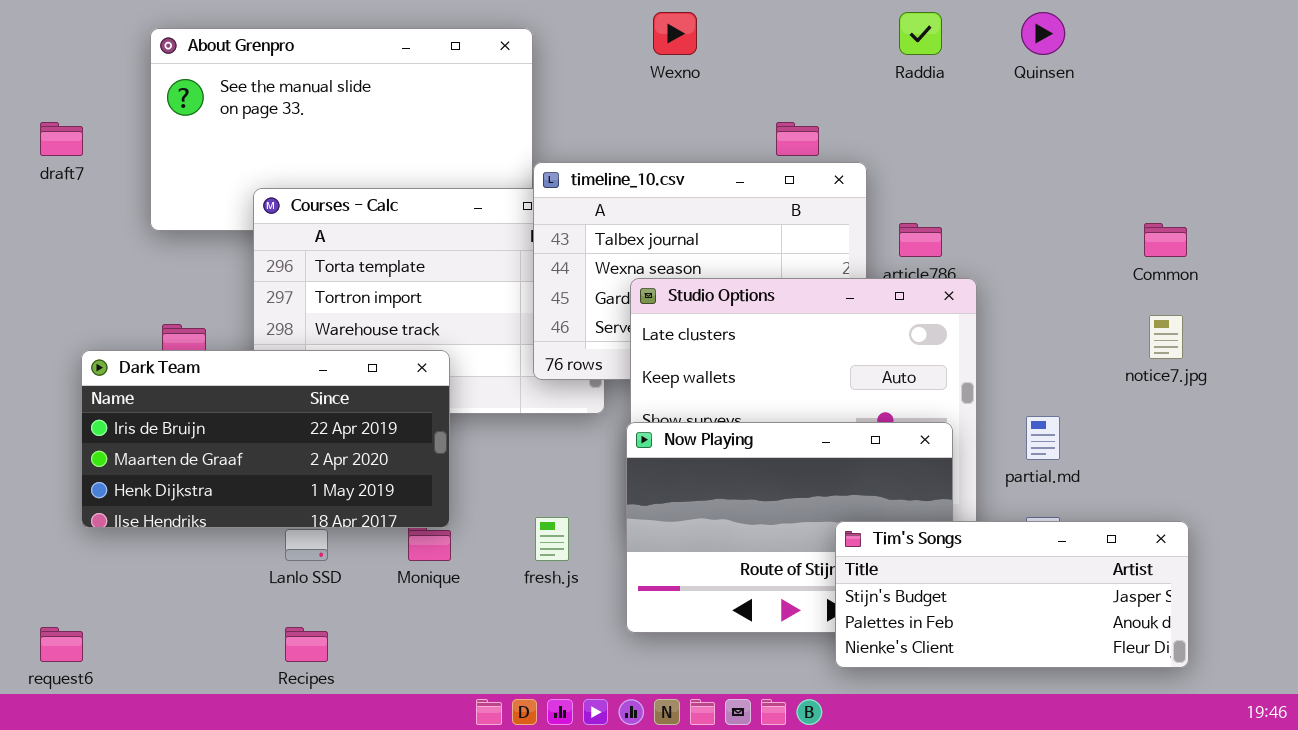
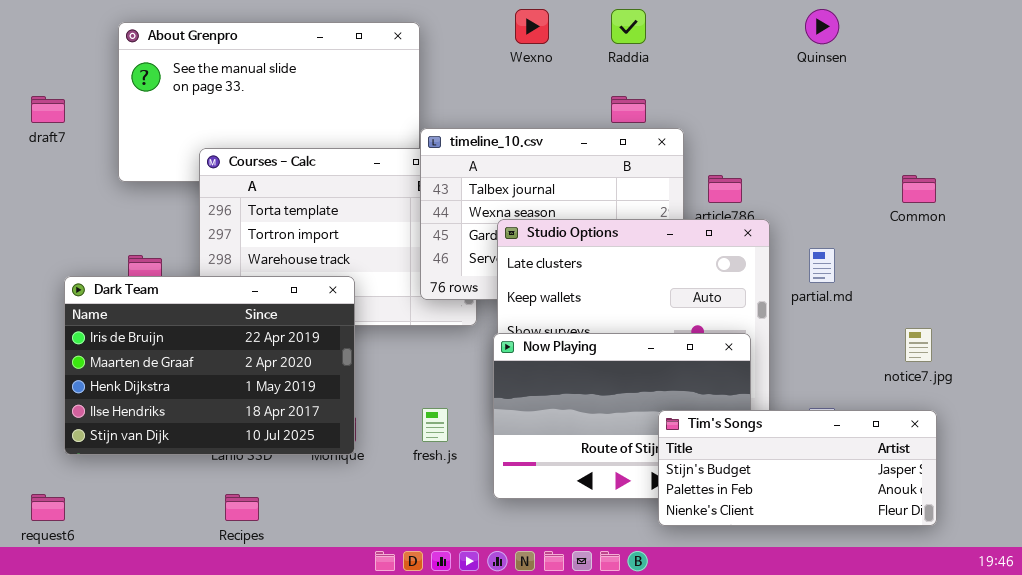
Raddia: [899,12,942,55] -> [611,9,646,44], moved
notice7.jpg: [1149,315,1183,359] -> [905,328,932,362], moved
Dark Team: [81,350,450,528] -> [64,276,355,455], resized
partial.md: [1026,416,1060,460] -> [809,248,835,283], moved

